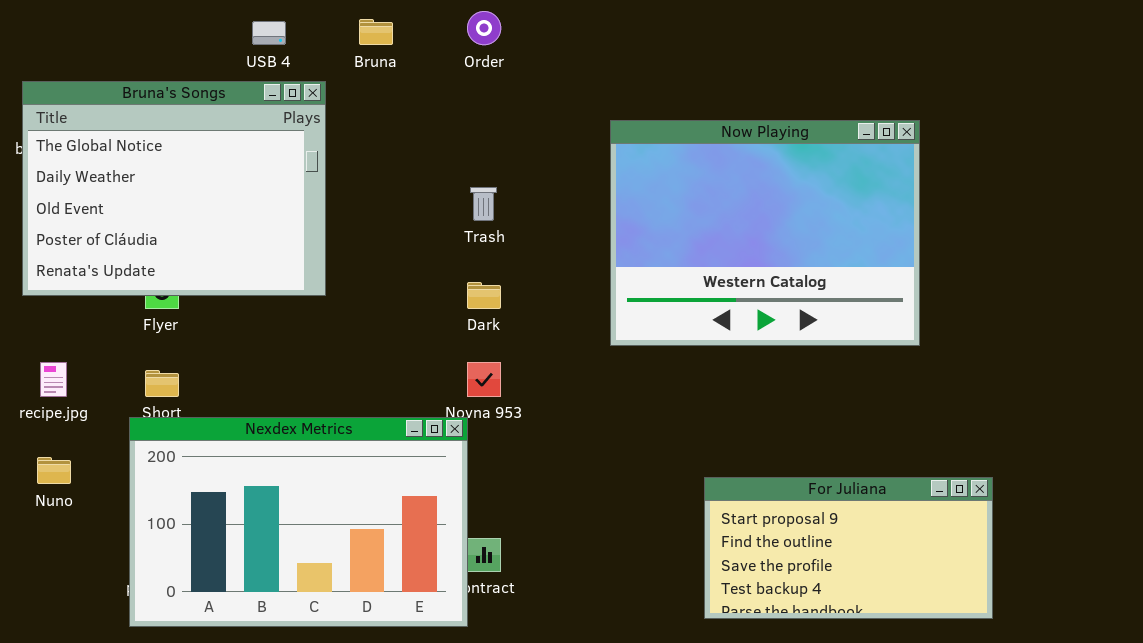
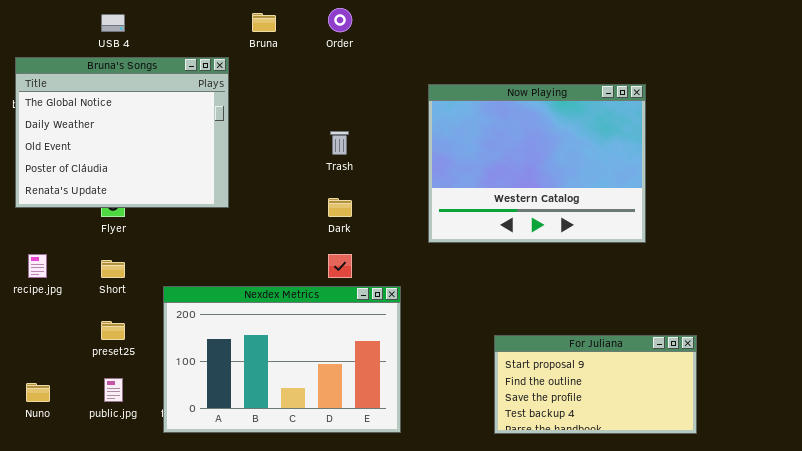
USB 4: [252,21,286,45] -> [101,14,125,32], moved
Nexdex Metrics: [129,417,468,627] -> [163,286,401,433], moved
Nuno: [37,457,71,484] -> [26,383,50,402], moved

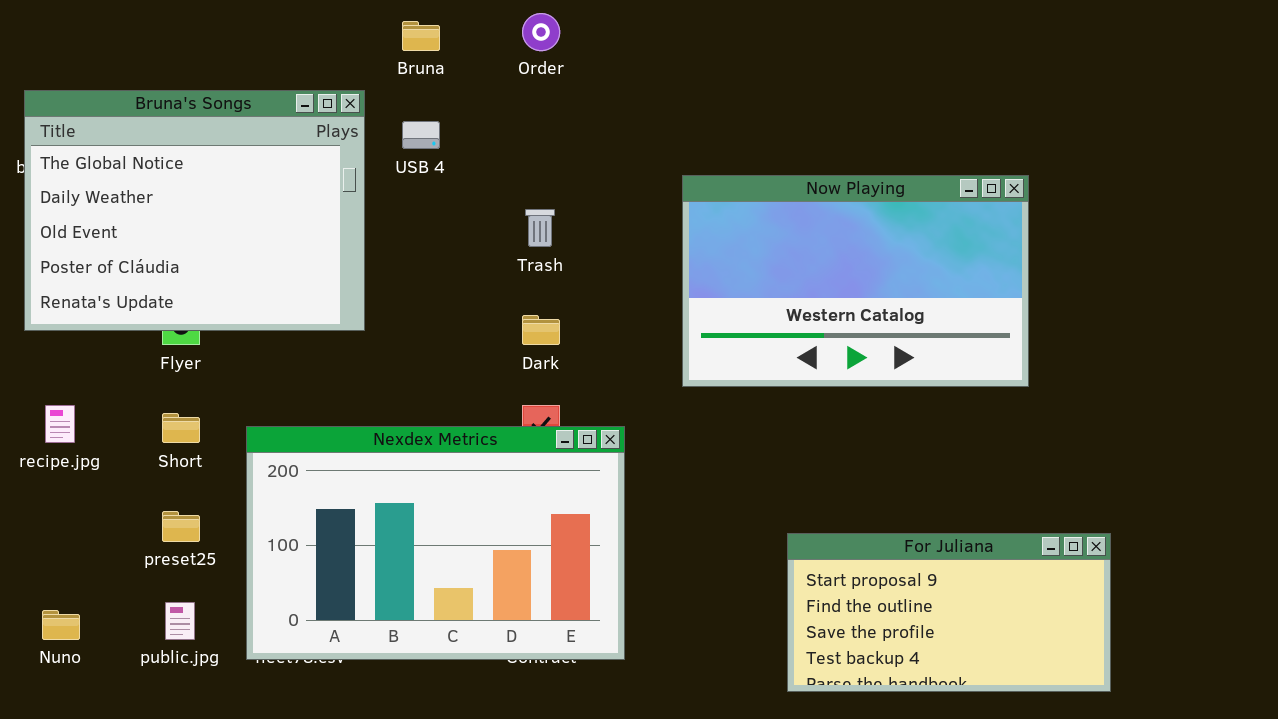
USB 4: [101,14,125,32] -> [402,121,440,149], moved
Now Playing: [428,84,646,243] -> [682,175,1029,387], resized
Nexdex Metrics: [163,286,401,433] -> [246,426,625,660], moved

